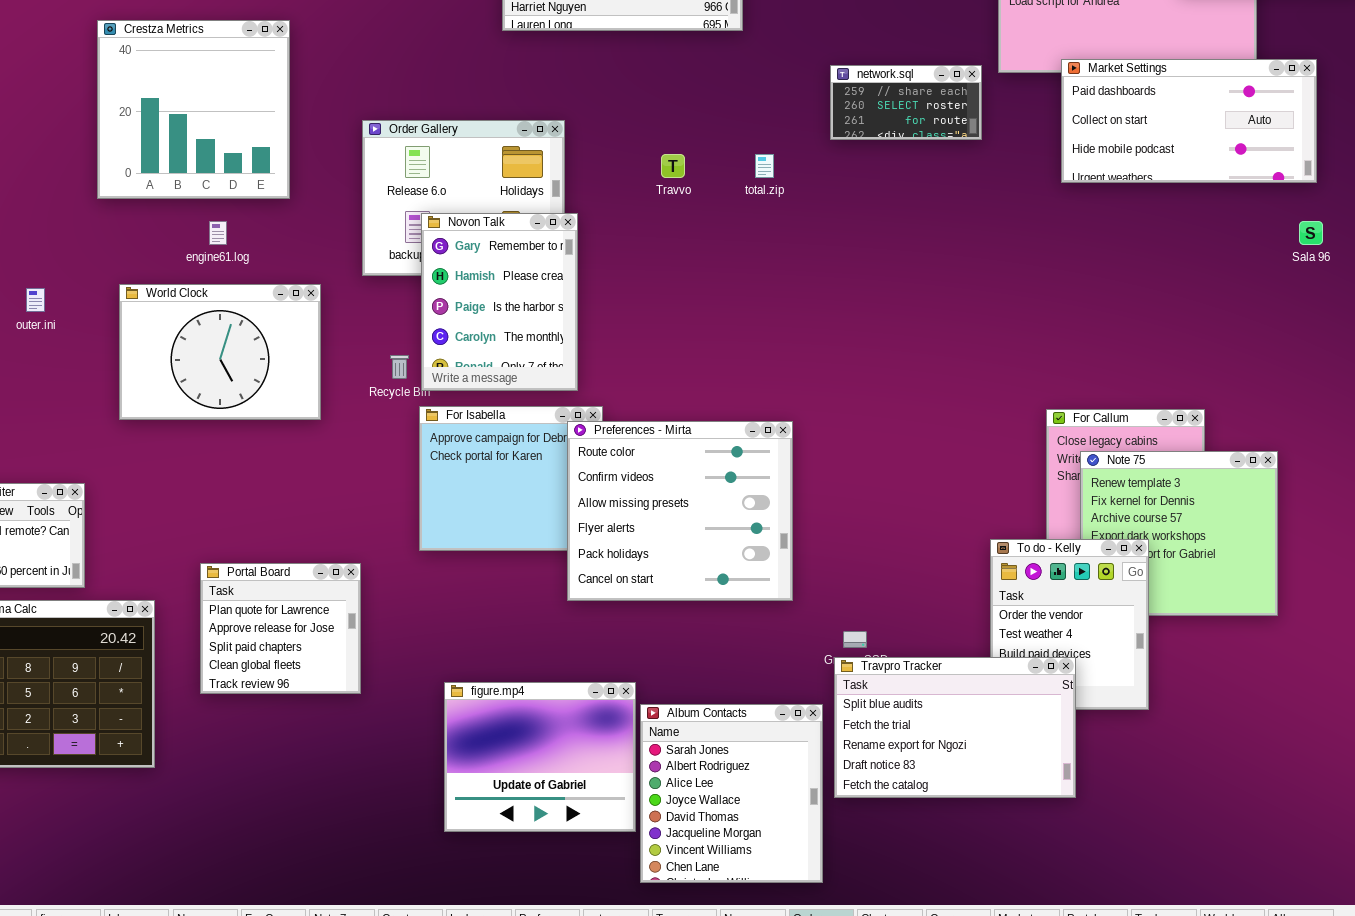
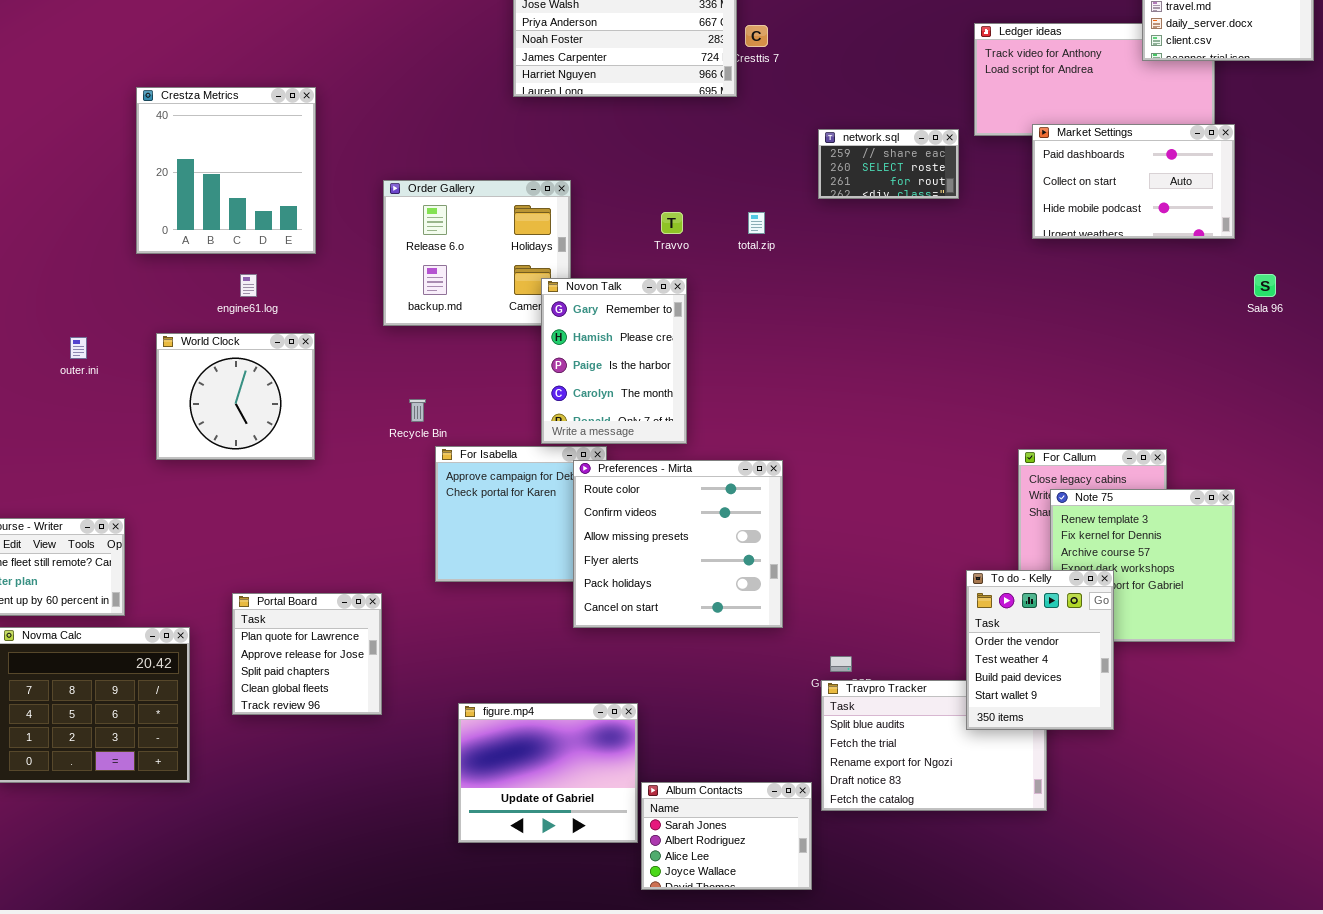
Market Settings: [1061,59,1317,183] -> [1032,124,1235,239], resized
Novon Talk: [421,213,578,391] -> [541,278,687,444], moved
World Clock: [119,284,321,420] -> [156,333,315,460], resized
To do - Kelly: [990,539,1149,710] -> [966,570,1114,730], raised
Album Contacts: [640,704,823,883] -> [641,782,812,890], resized

